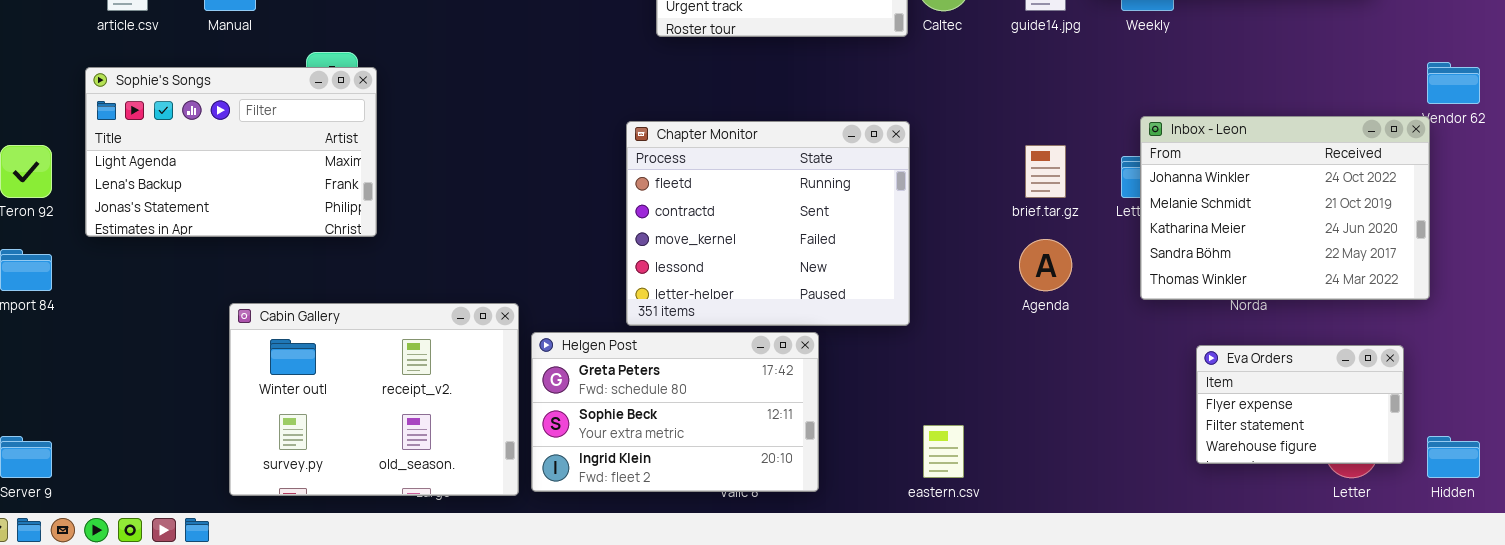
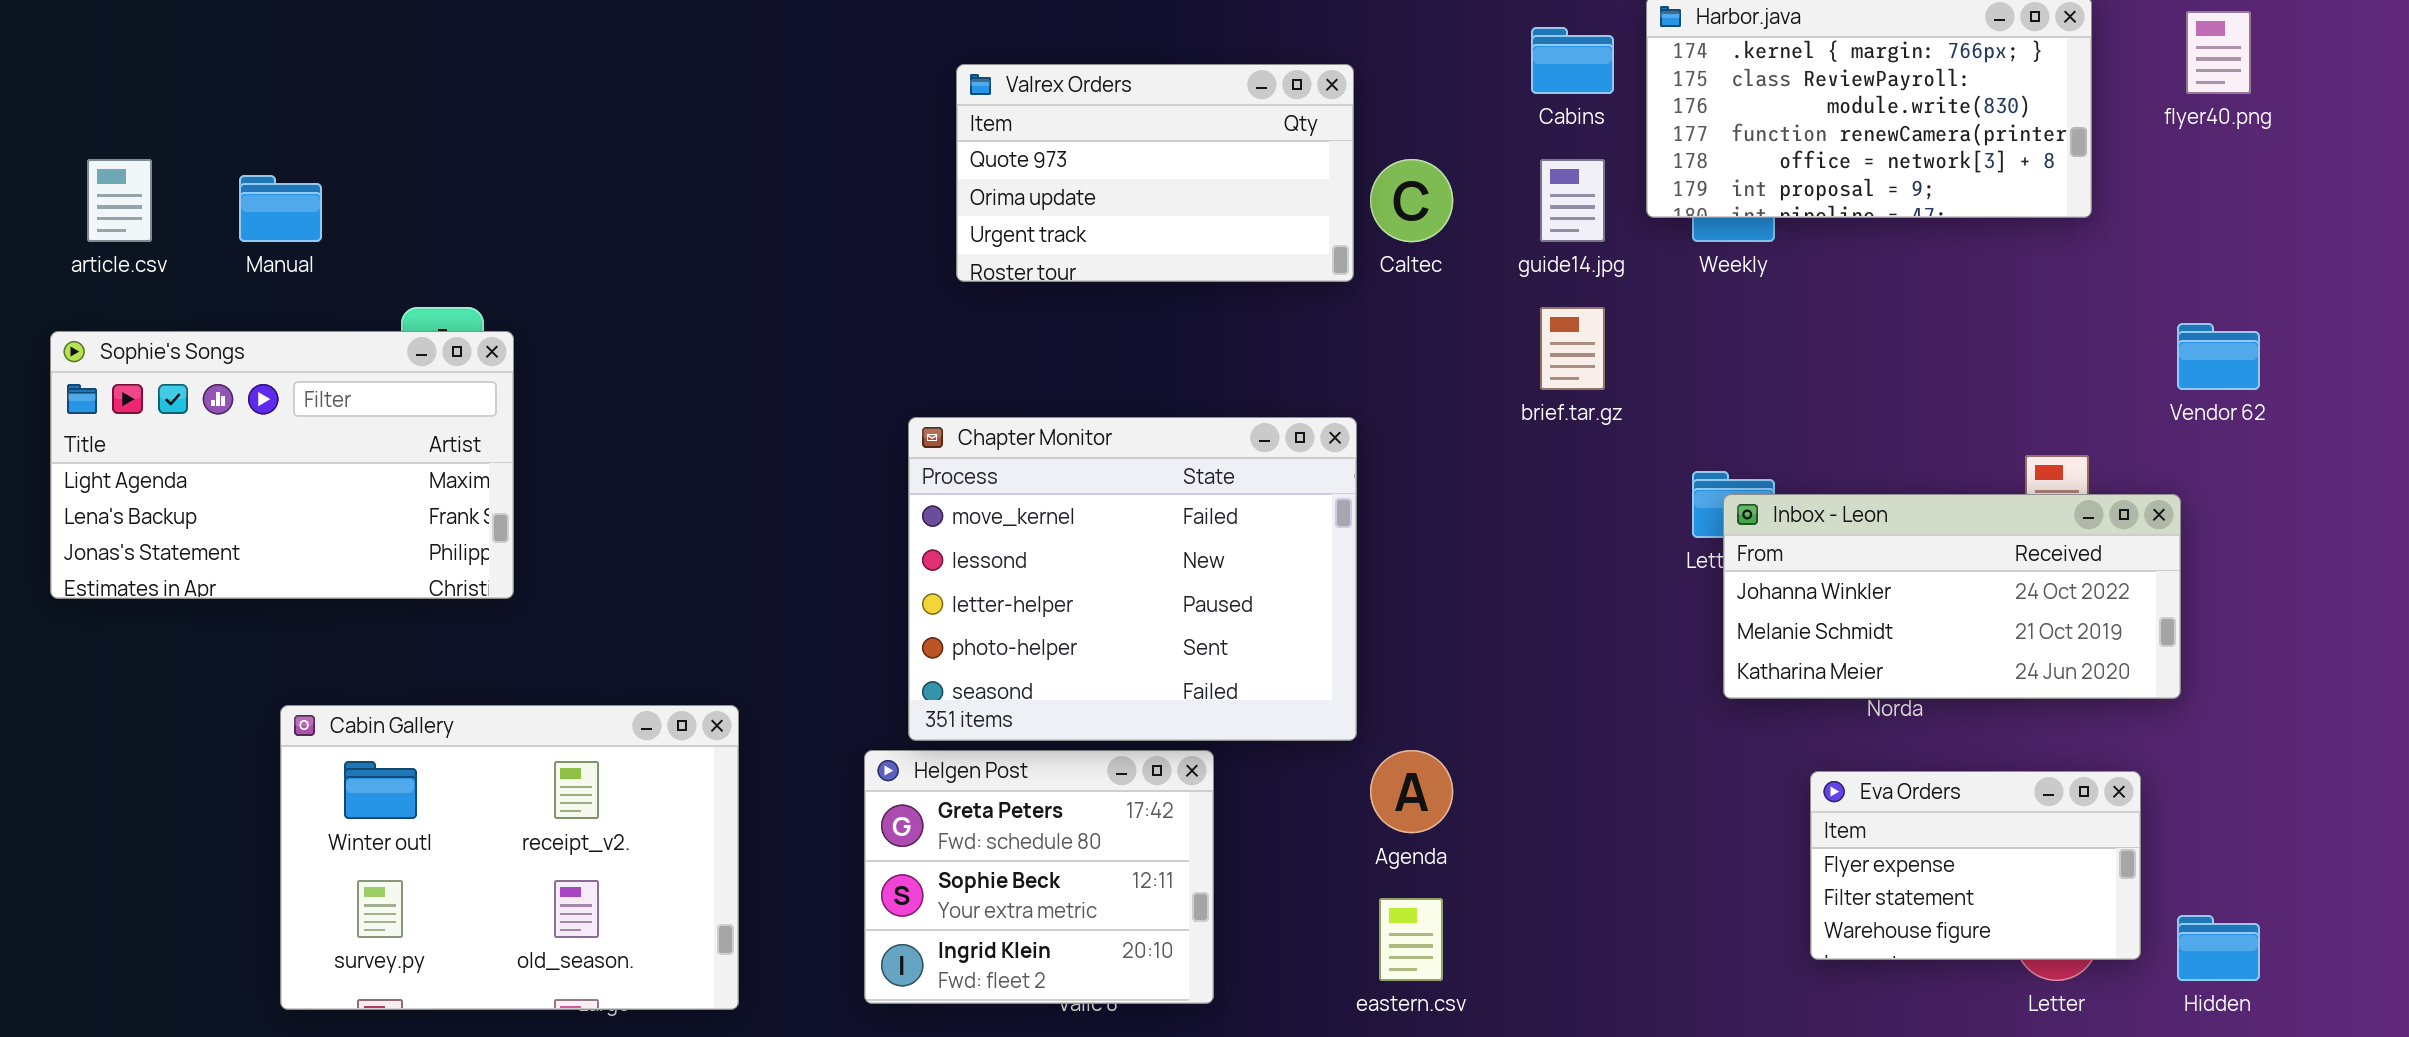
Inbox - Leon: [1140,116,1430,300] -> [1723,494,2181,699], resized
Chapter Monitor: [626,121,910,326] -> [908,417,1357,741], scrolled down 2 rows
brief.tar.gz: [1025,145,1066,198] -> [1540,307,1605,390], moved
Agenda: [1019,239,1072,291] -> [1370,750,1453,833], moved
Helgen Post: [531,332,819,492] -> [864,750,1214,1004], resized

